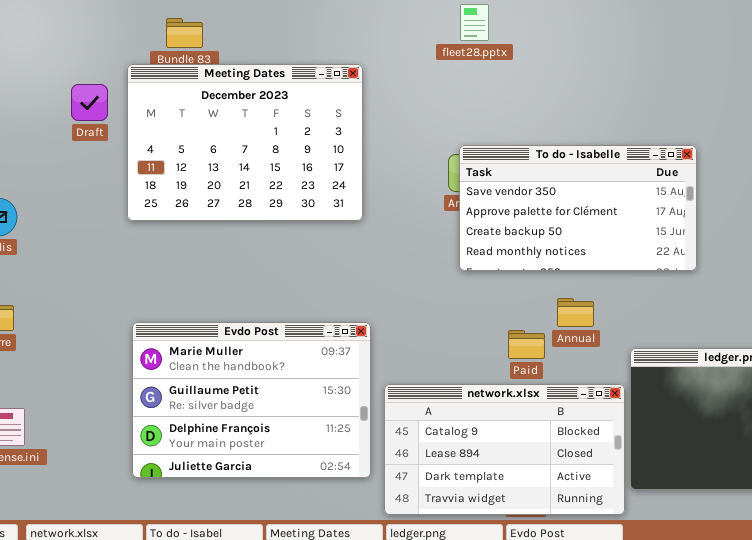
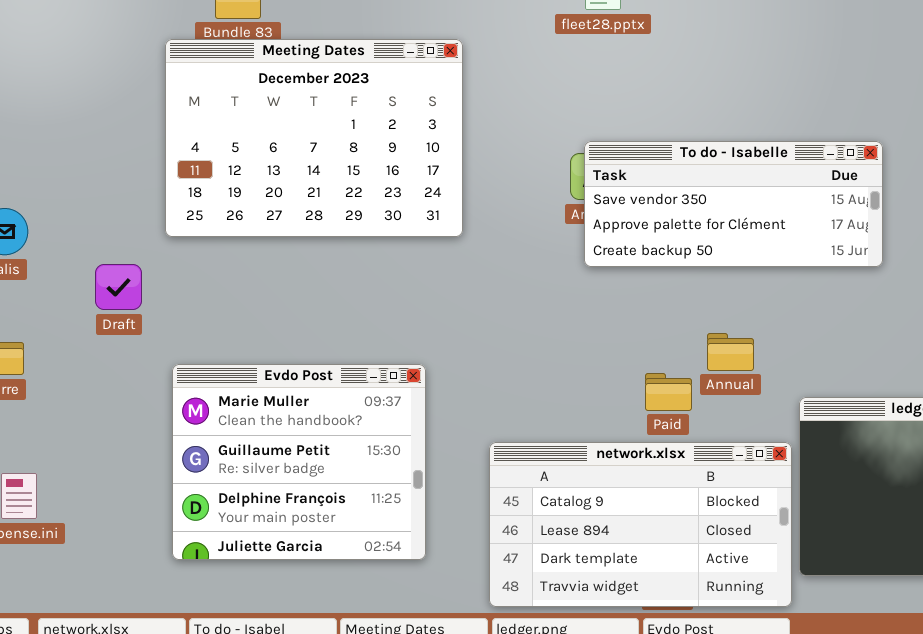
Draft: [71,84,108,121] -> [95,264,142,310], moved
To do - Isabelle: [459,145,697,271] -> [584,141,883,267], resized
Evdo Post: [132,322,371,478] -> [172,364,426,560], resized

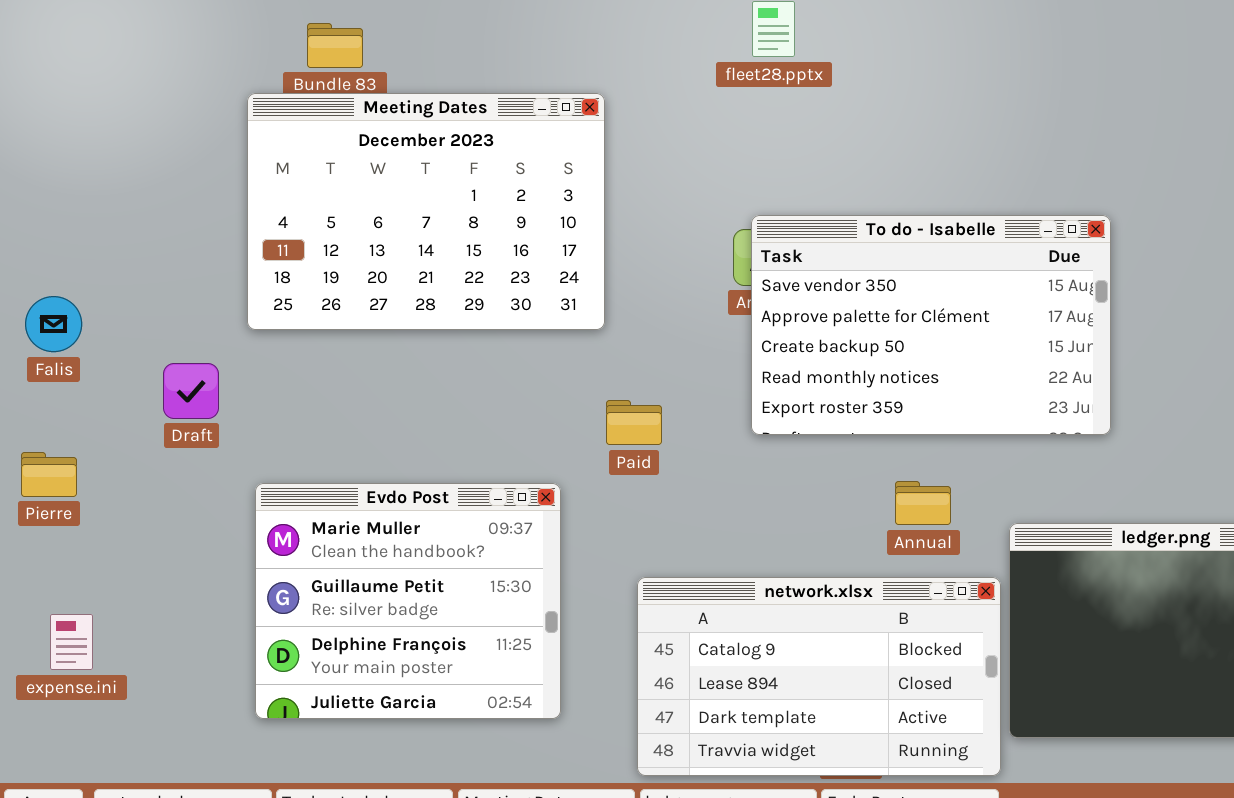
To do - Isabelle: [584,141,883,267] -> [751,215,1111,435], resized
Annual: [707,333,754,371] -> [895,481,951,525], moved
Paid: [645,373,692,411] -> [606,400,662,445], moved

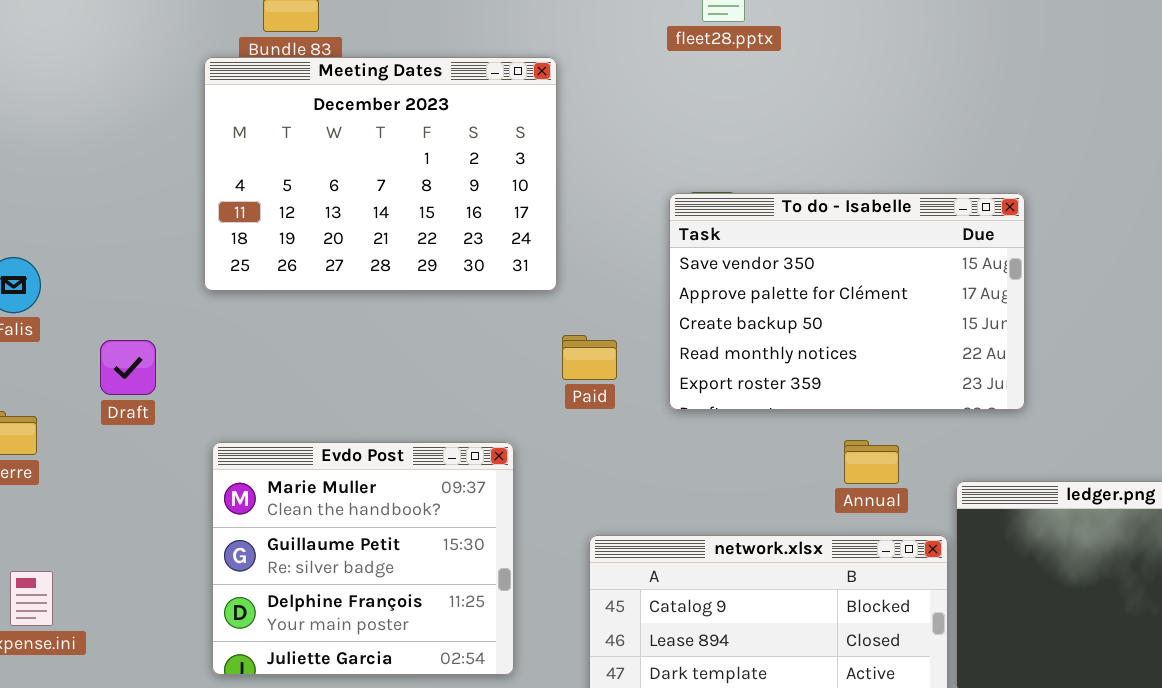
To do - Isabelle: [751,215,1111,435] -> [669,193,1025,410], moved
Draft: [163,363,219,419] -> [100,340,156,395], moved
Paid: [606,400,662,445] -> [562,335,617,380], moved

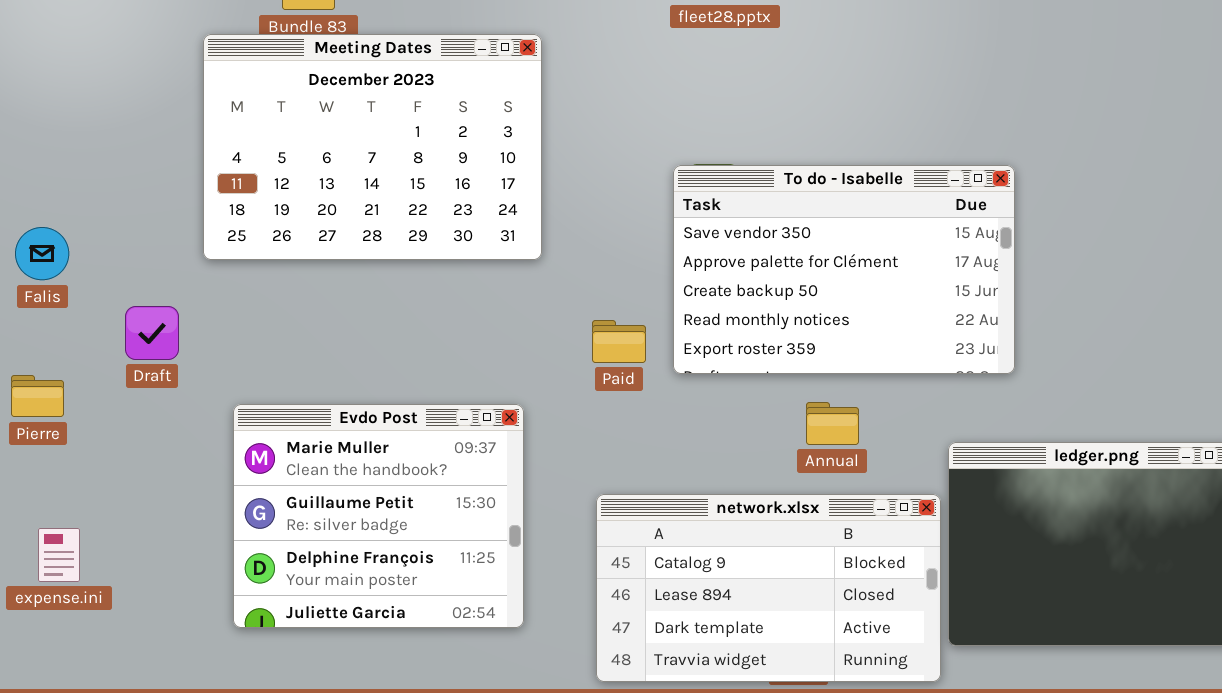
Meeting Dates: [204,57,557,291] -> [203,34,542,260], moved
Paid: [562,335,617,380] -> [592,320,646,363], moved
Annual: [844,440,899,484] -> [806,402,859,445], moved

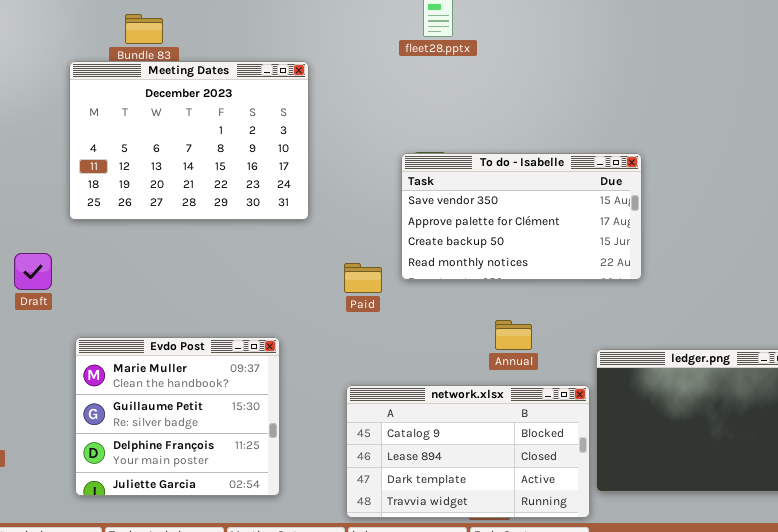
To do - Isabelle: [673,165,1015,374] -> [401,153,642,280], resized
Evdo Post: [233,404,524,628] -> [75,337,280,496], moved

